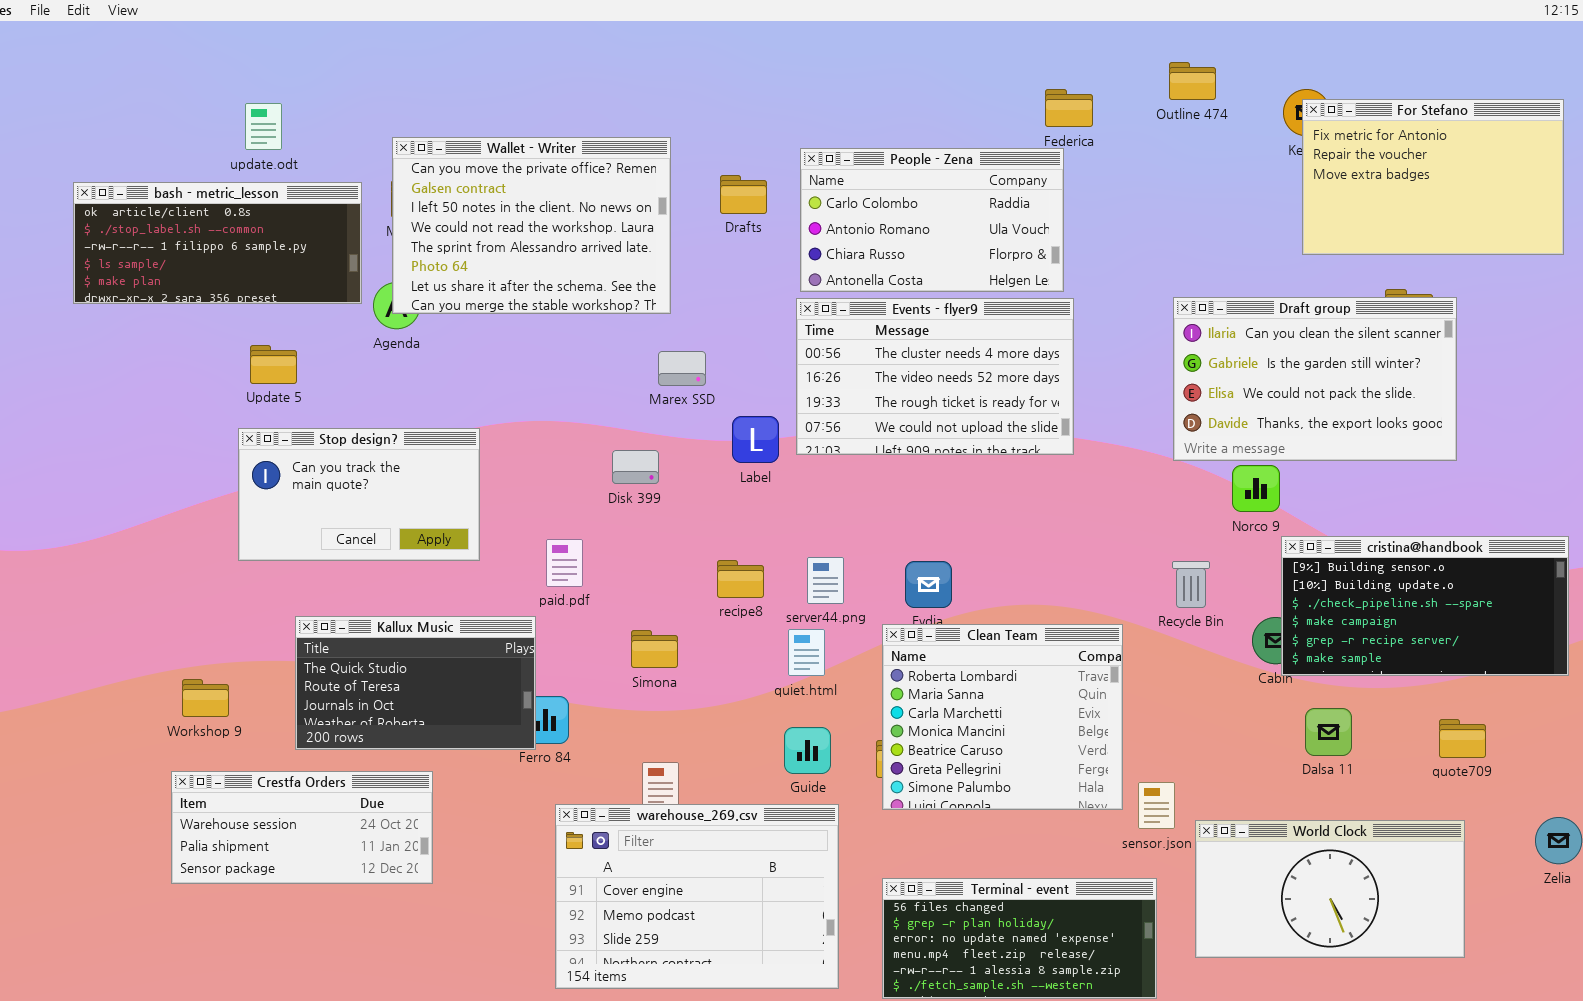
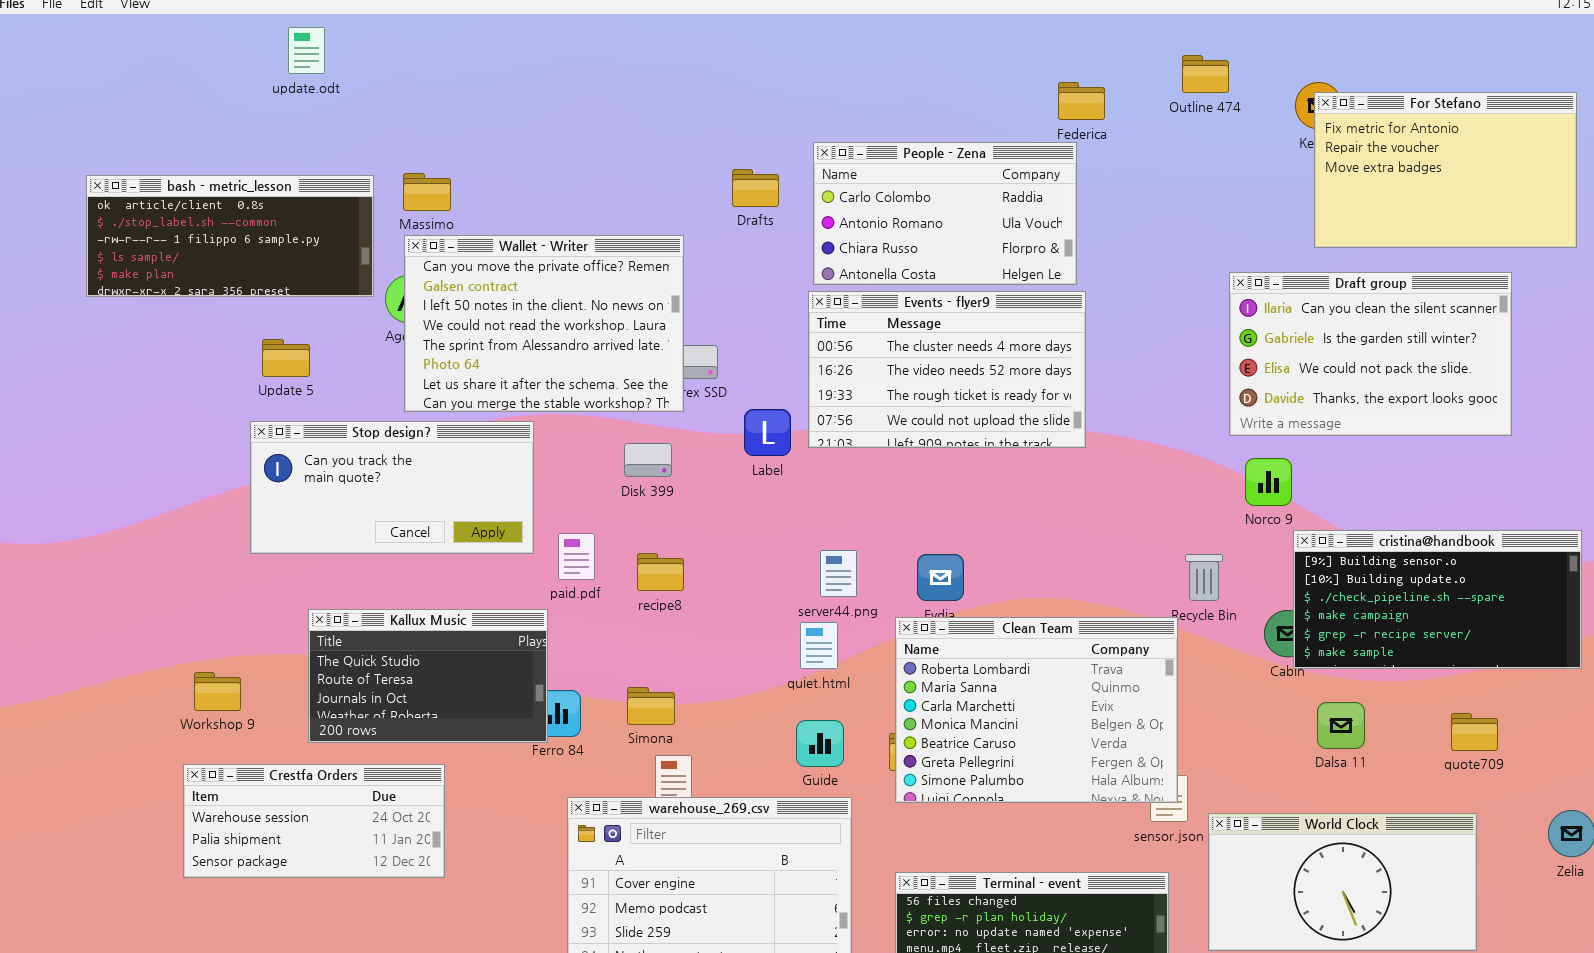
update.odt: [245,103,282,150] -> [288,27,325,74], moved
Wallet - Writer: [392,137,671,314] -> [404,235,684,412], moved
Draft group: [1173,297,1457,461] -> [1229,272,1512,436], moved
Stop design?: [238,428,480,561] -> [250,421,534,554], resized
recipe8: [717,560,764,598] -> [637,553,684,591], moved
Clean Team: [882,624,1123,810] -> [895,617,1178,803], resized
Simona: [631,630,678,668] -> [627,687,675,725], moved

